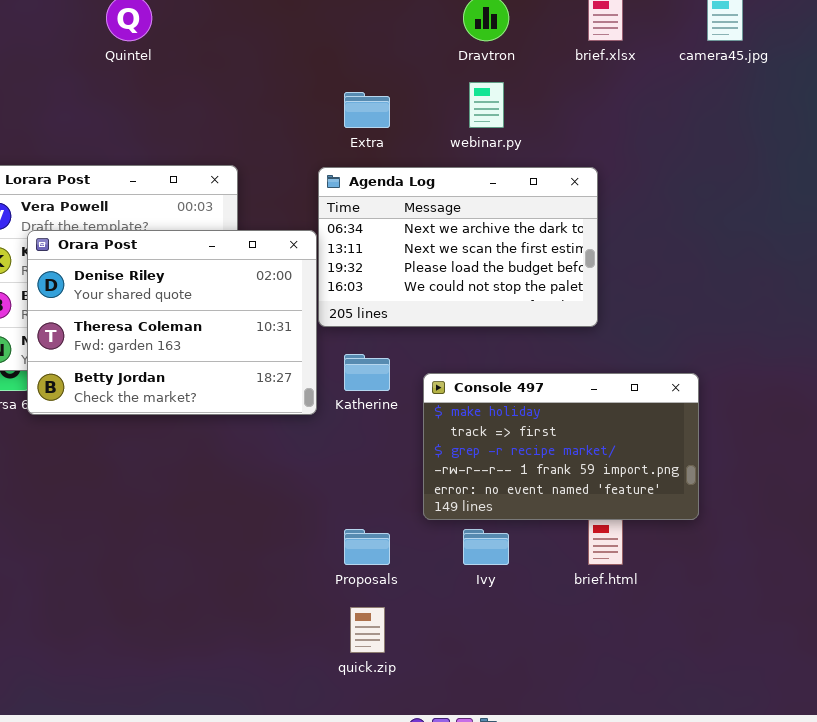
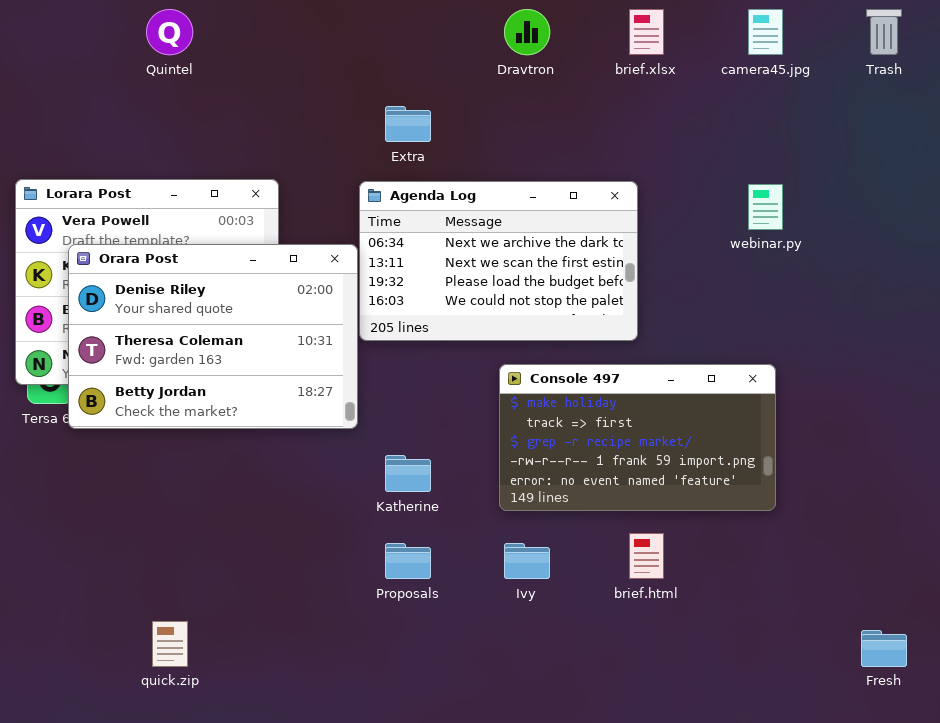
webinar.py: [469,82,504,128] -> [748,184,783,230], moved
Katherine: [344,354,390,391] -> [385,455,431,492], moved
Console 497: [423,373,699,520] -> [499,364,776,511], moved
quick.zip: [350,607,385,653] -> [152,621,188,667], moved

